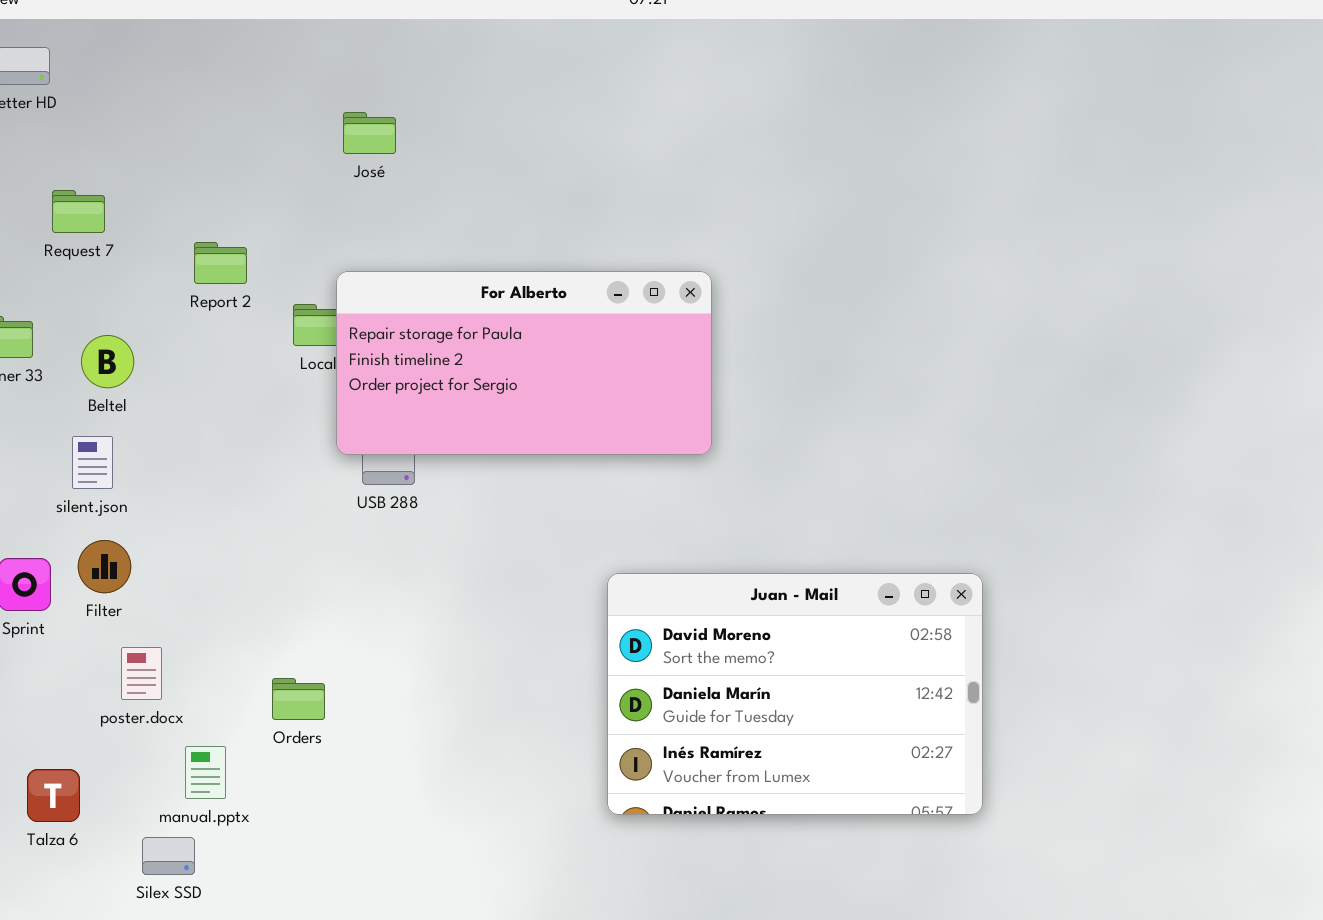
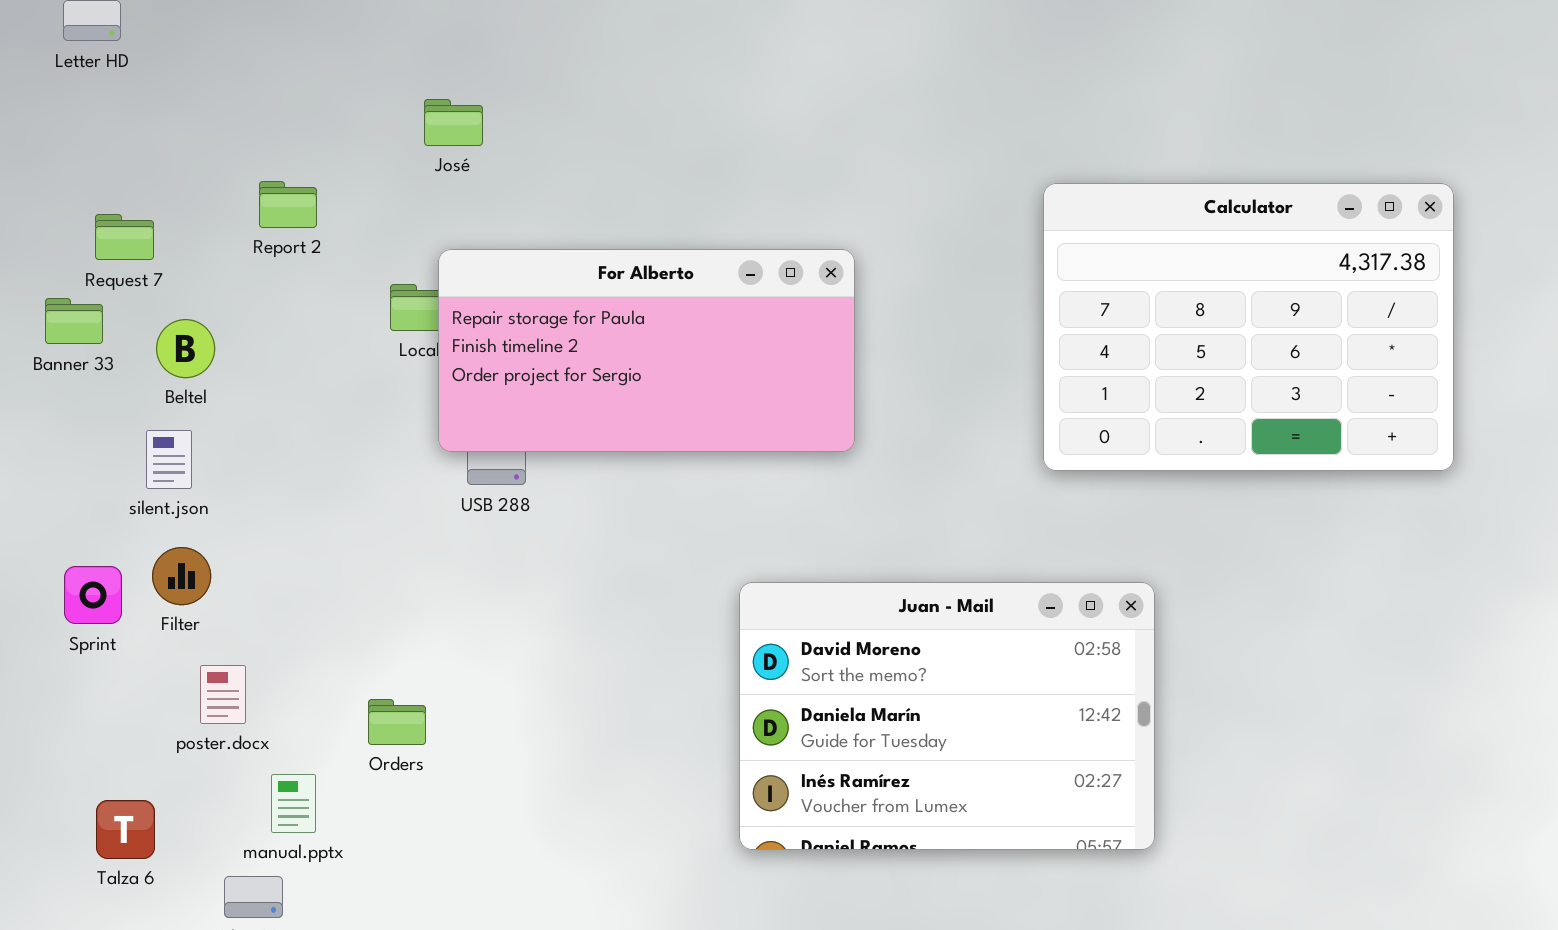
José: [343,112,396,154] -> [424,99,483,146], moved
Request 7: [52,190,105,233] -> [95,214,154,260], moved
Calculator: none -> [1043,183,1454,471], opened
Report 2: [194,242,247,284] -> [259,181,317,228], moved

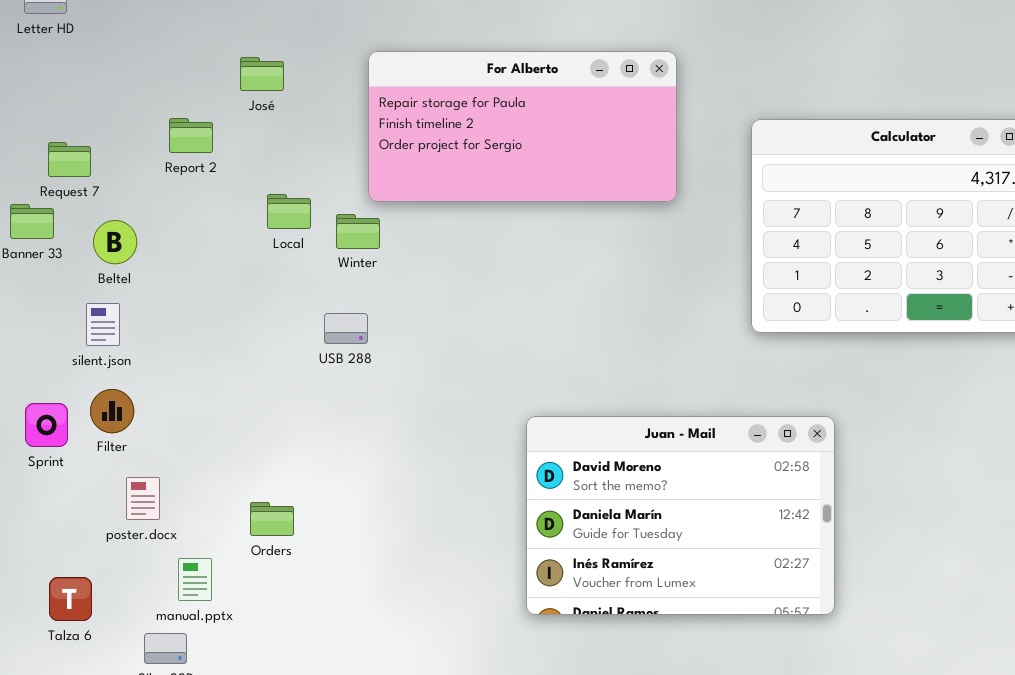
José: [424,99,483,146] -> [240,57,284,91], moved
For Alberto: [438,249,855,452] -> [368,51,677,202], moved

